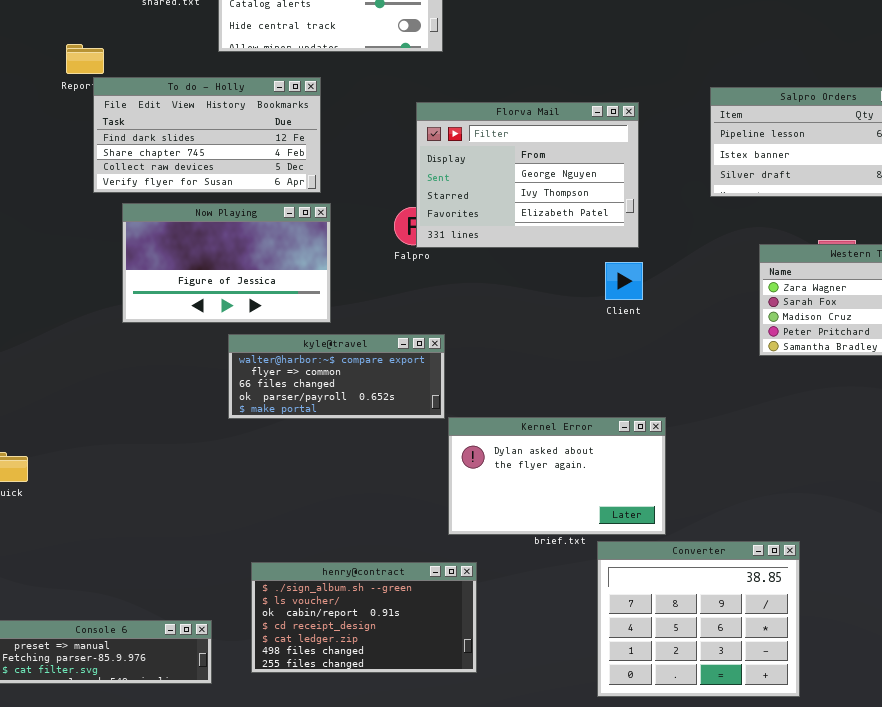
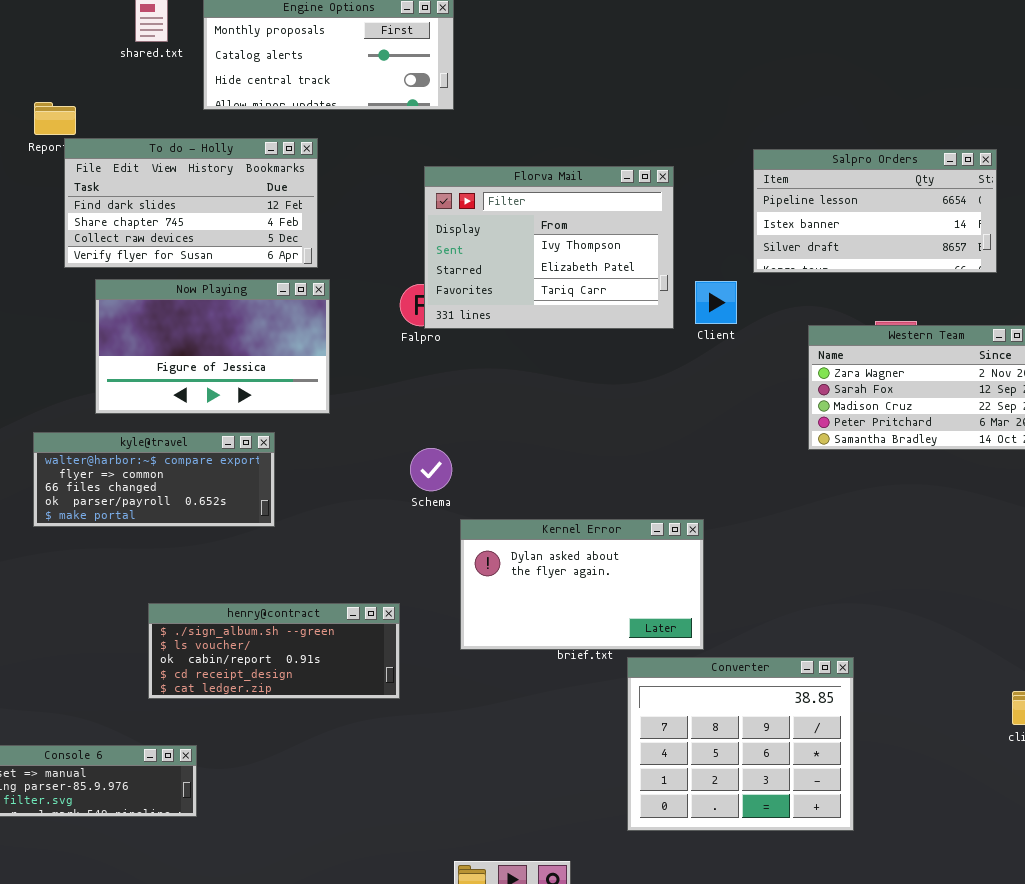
Florva Mail: [416,102,639,248] -> [424,166,674,329], scrolled down 1 row
Client: [605,262,643,300] -> [695,281,737,324], moved
kyle@travel: [228,334,445,419] -> [33,432,275,527], moved
henry@contract: [251,562,477,673] -> [148,603,400,699], moved, resized

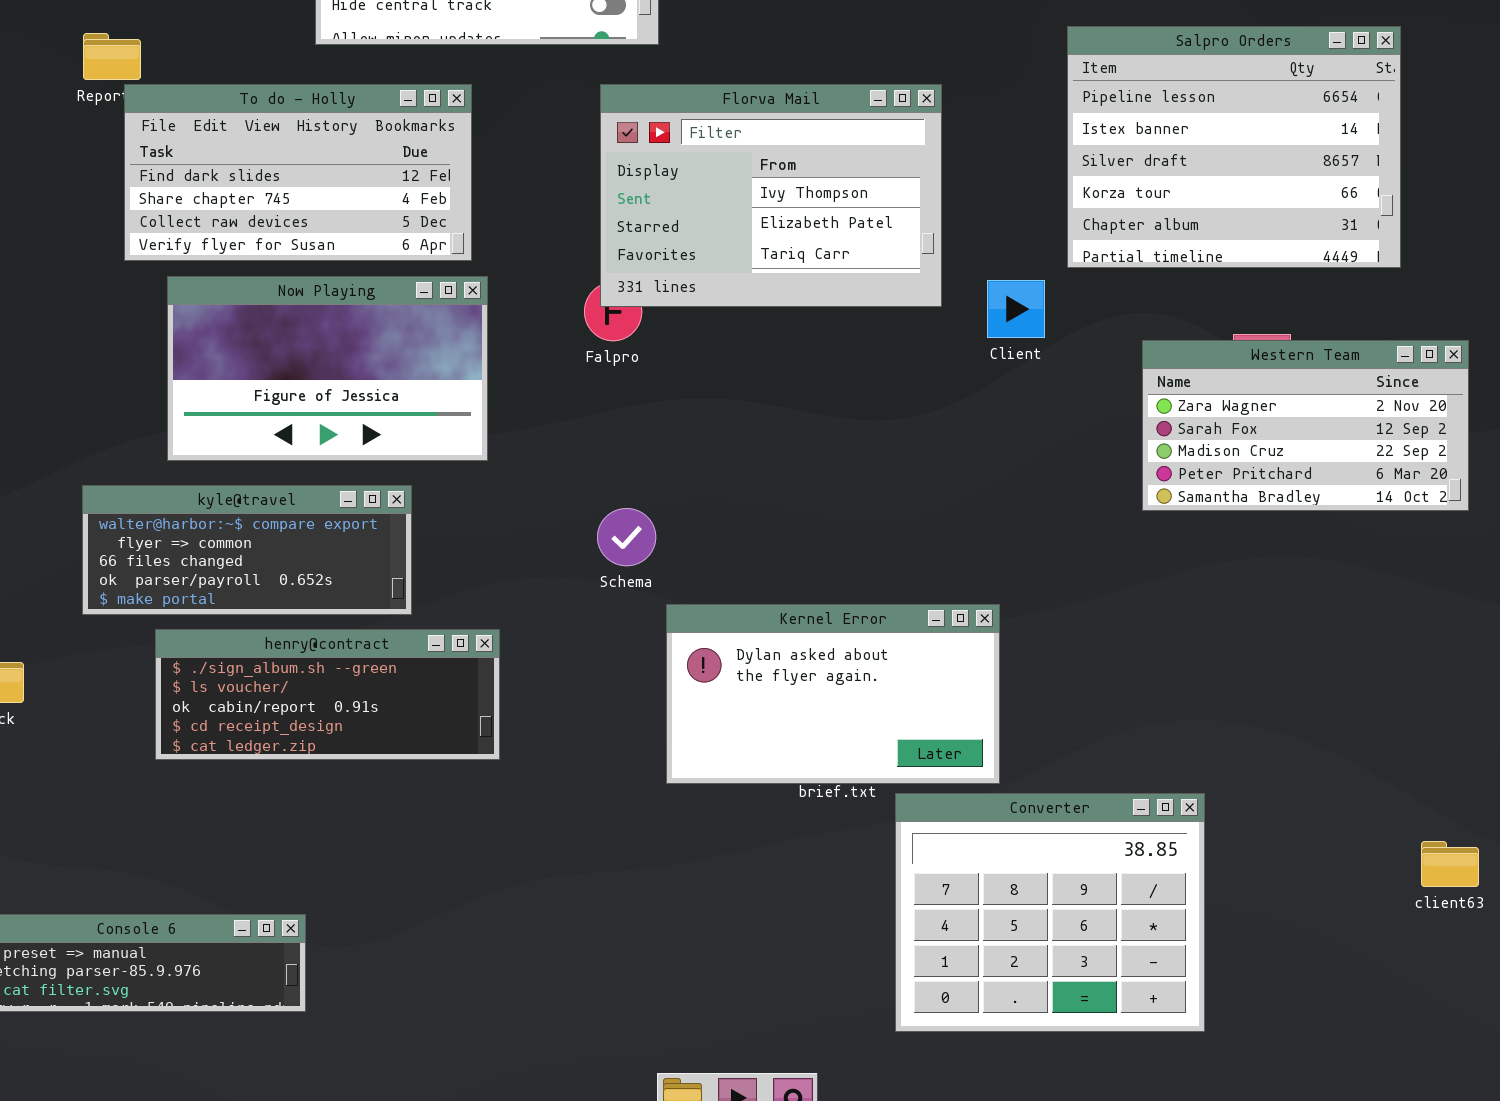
Salpro Orders: [753,149,997,273] -> [1067,26,1401,268], resized
Florva Mail: [424,166,674,329] -> [600,84,942,307], moved
henry@contract: [148,603,400,699] -> [155,629,500,760], moved

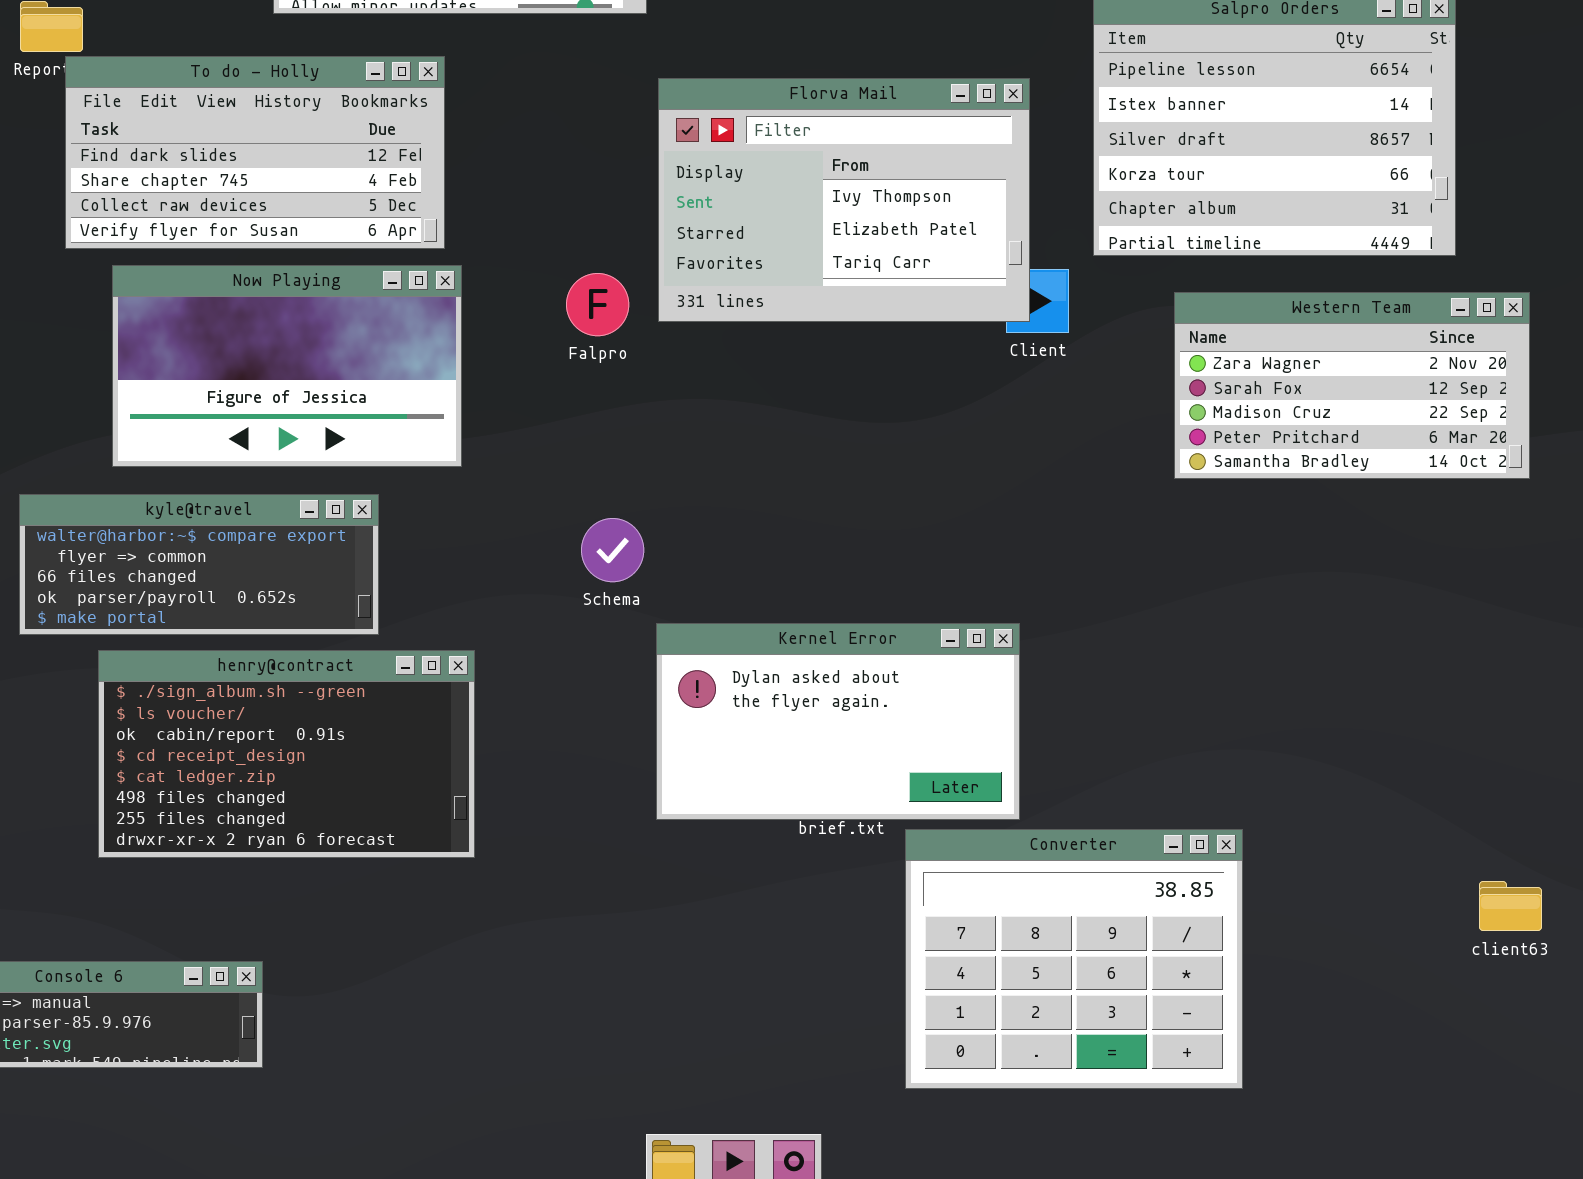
Florva Mail: [600,84,942,307] -> [658,78,1030,322], moved
Western Team: [1142,340,1469,511] -> [1174,292,1530,479], moved
henry@contract: [155,629,500,760] -> [98,650,475,858], resized

